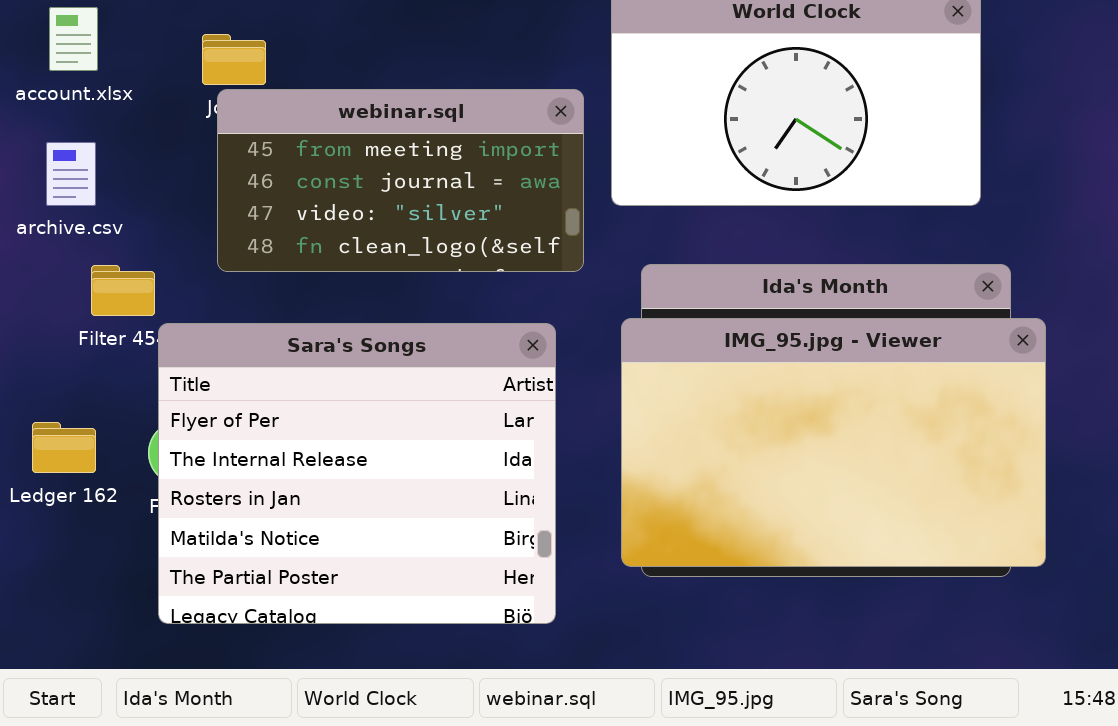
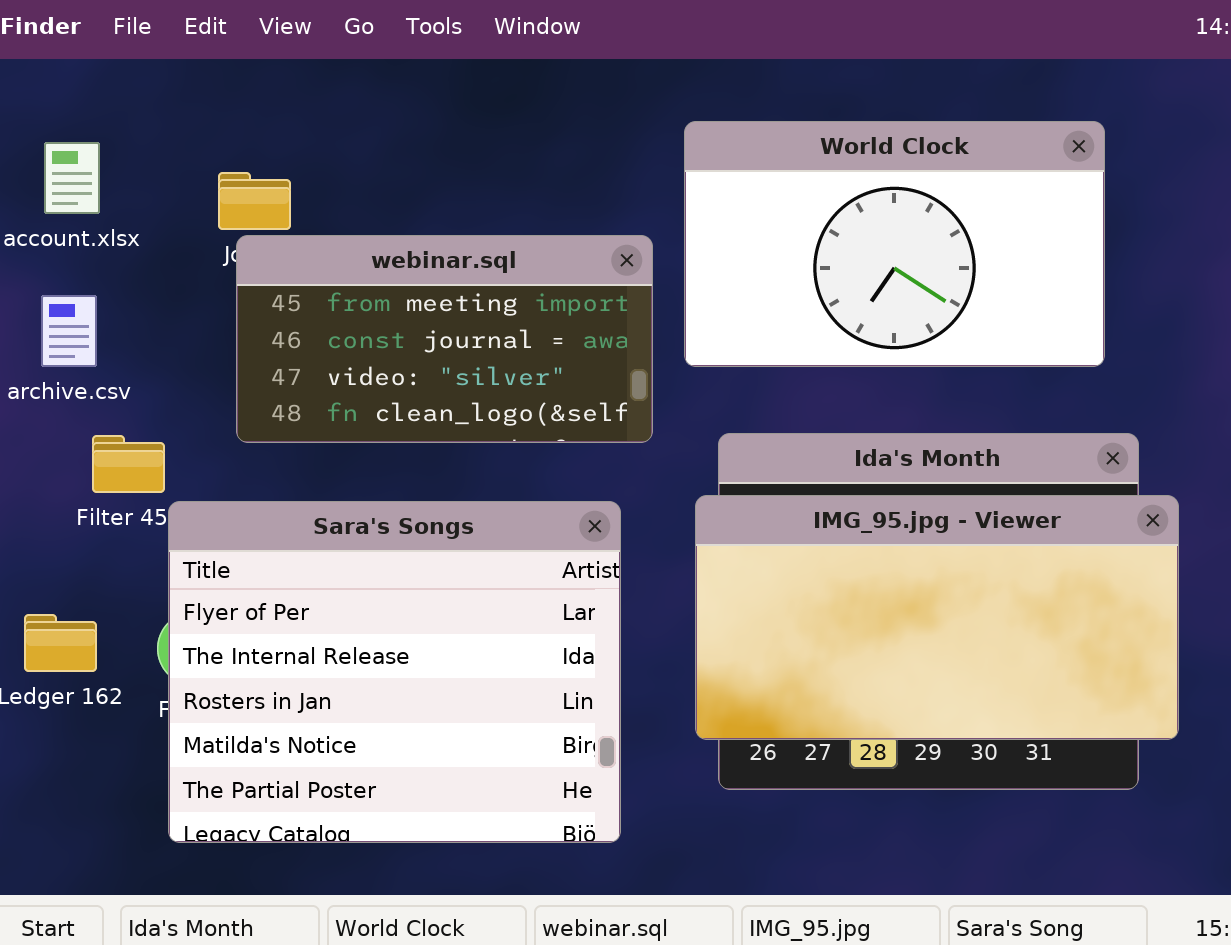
IMG_95.jpg - Viewer: [621,318,1046,567] -> [695,495,1179,740], resized

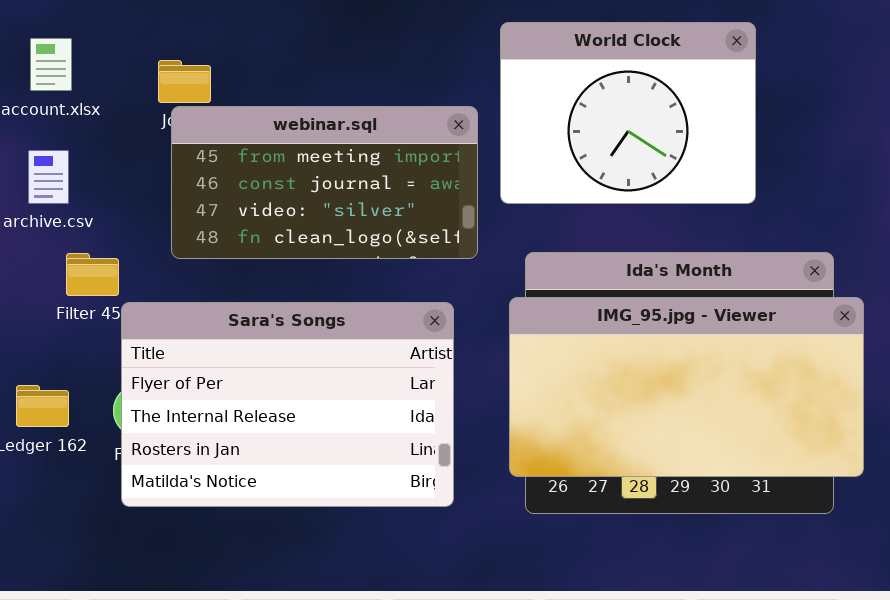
World Clock: [684,121,1105,367] -> [500,22,756,204], resized
Sara's Songs: [168,501,621,843] -> [121,302,454,507], resized

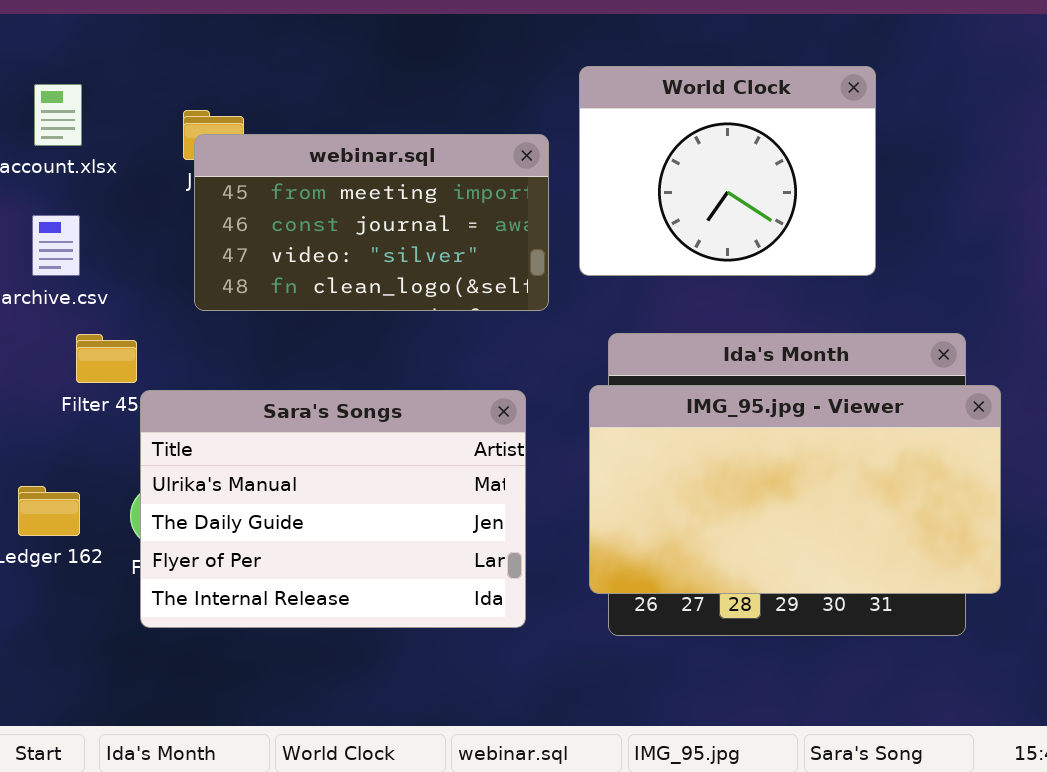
webinar.sql: [171,106,478,259] -> [194,134,549,311], moved
Sara's Songs: [121,302,454,507] -> [140,390,526,628], scrolled up 2 rows

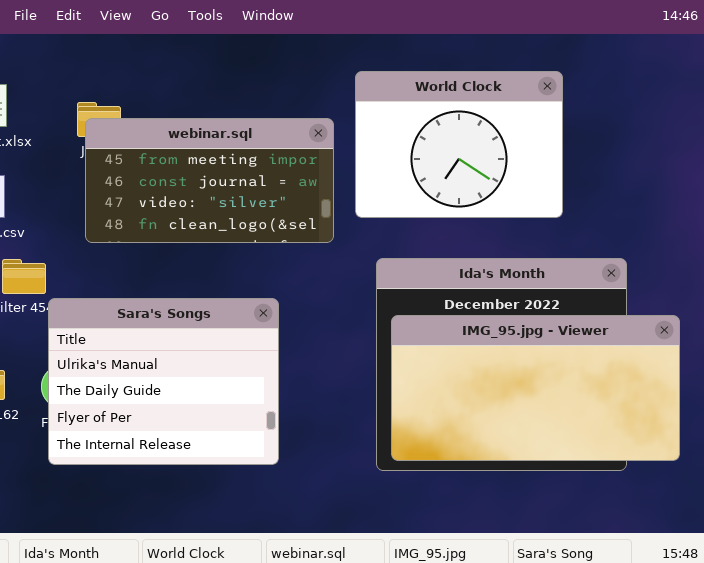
IMG_95.jpg - Viewer: [589,385,1001,594] -> [391,315,680,461], moved
Sara's Songs: [140,390,526,628] -> [48,298,279,465], resized

